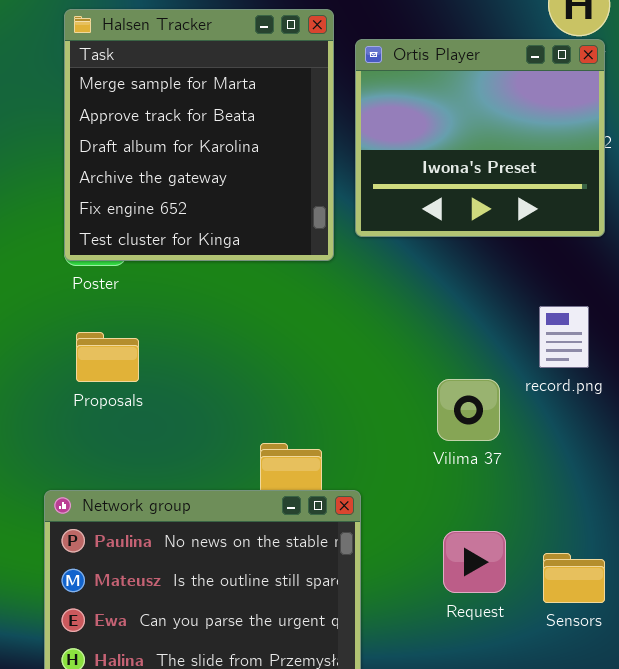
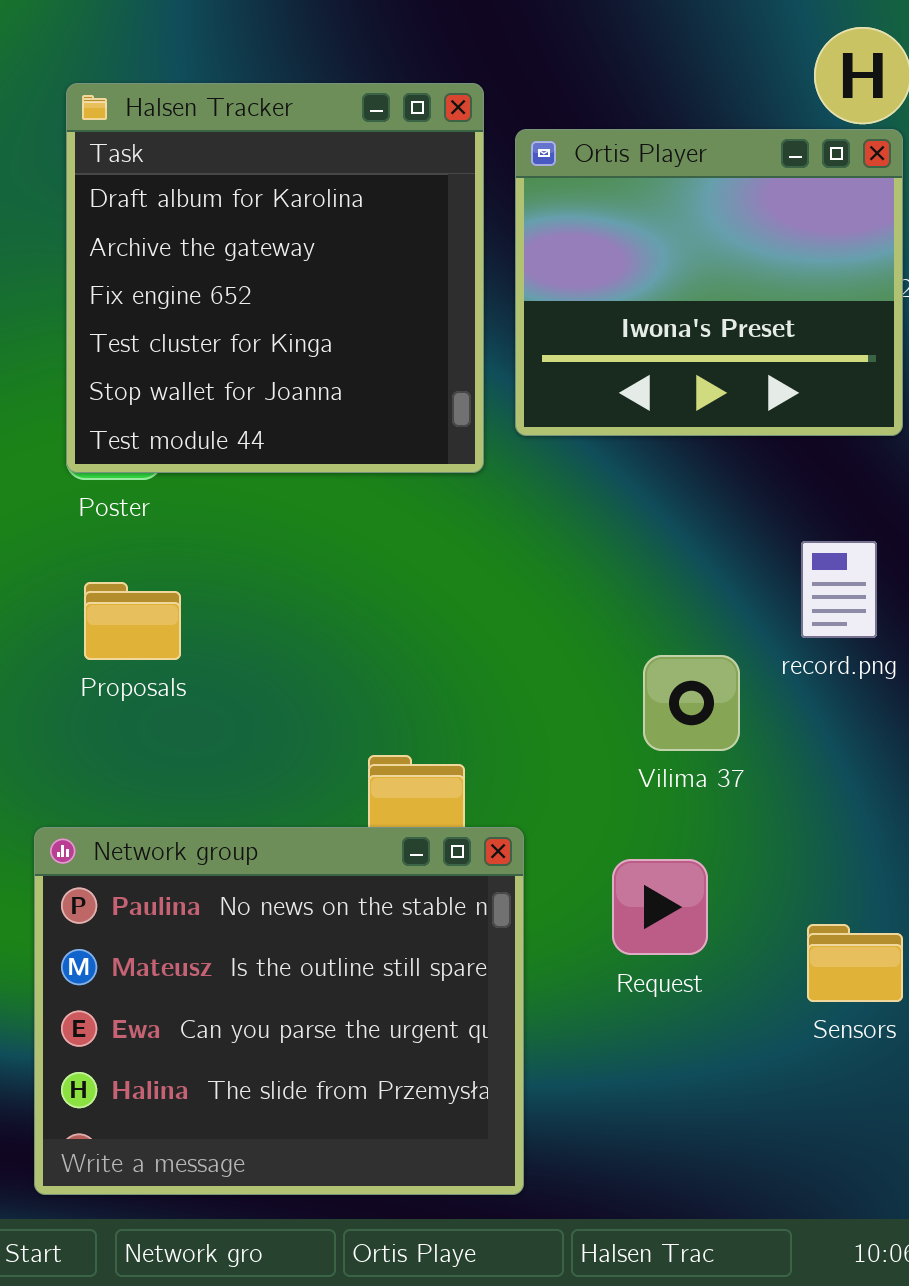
Halsen Tracker: [64,9,334,261] -> [66,83,484,473], scrolled down 2 rows
Request: [443,531,506,593] -> [612,859,708,955], moved

